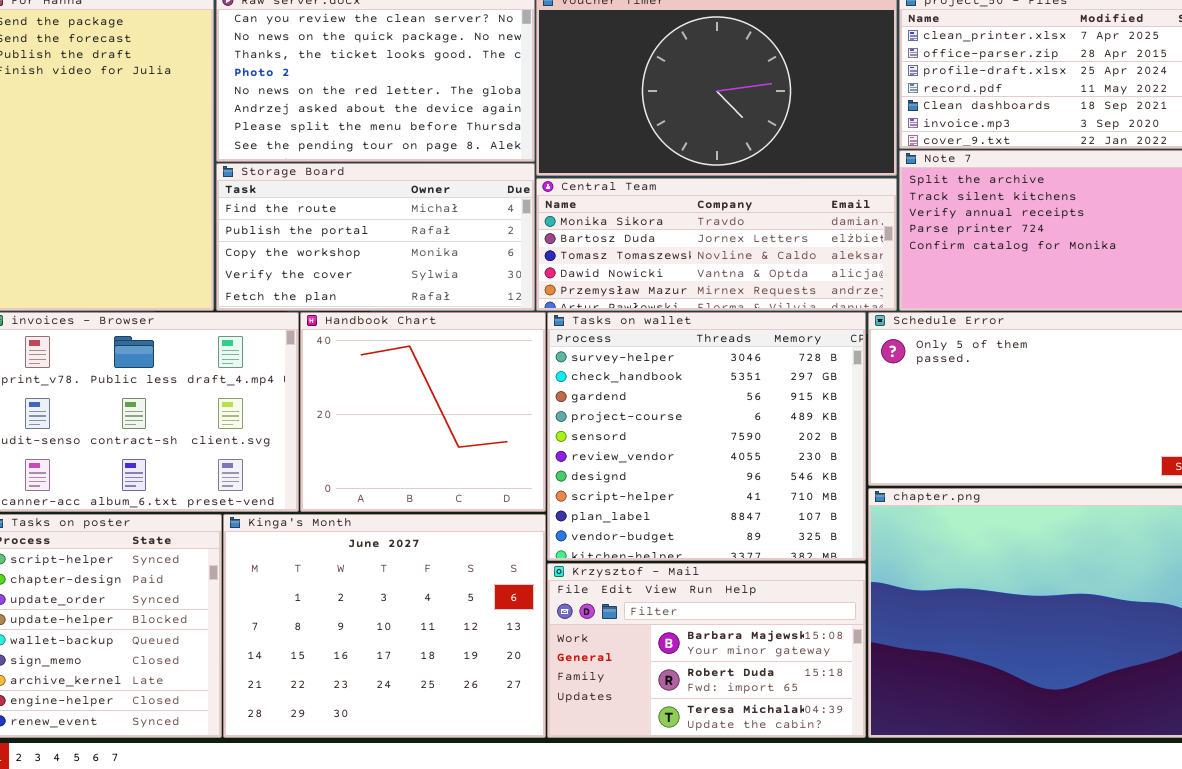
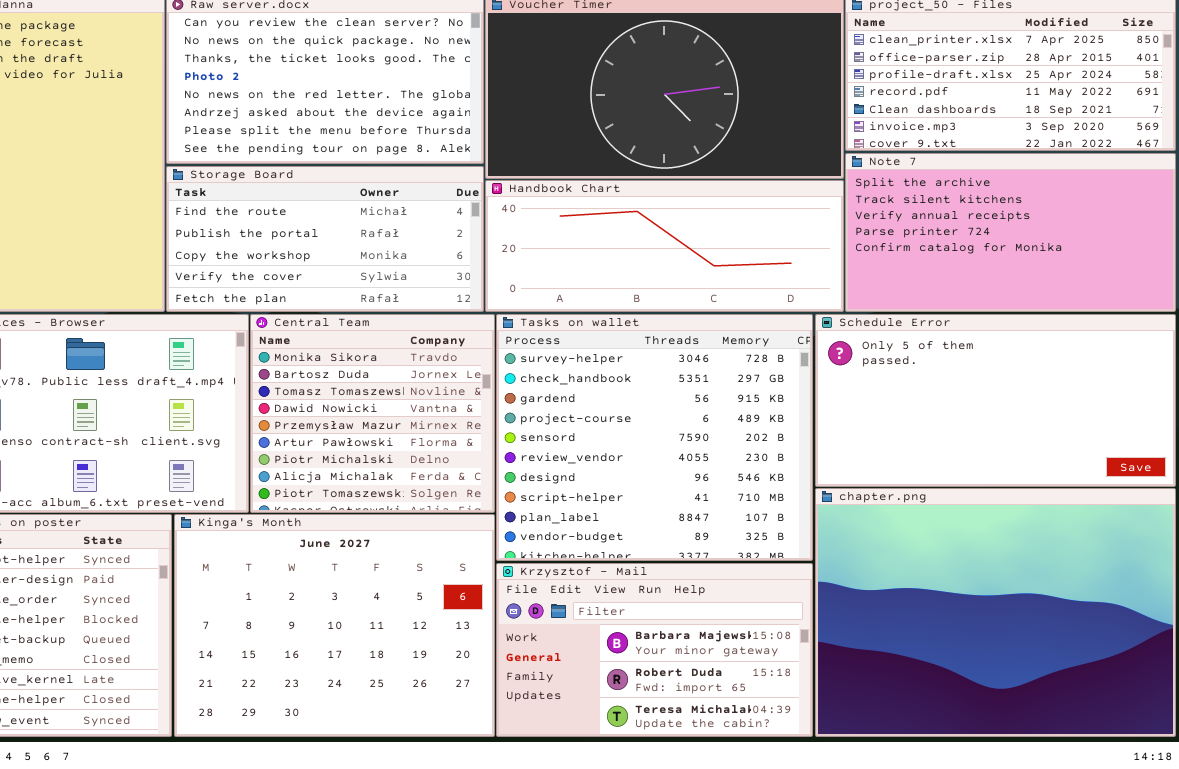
Central Team: [536,178,897,311] -> [250,314,495,513], moved, resized
Handbook Chart: [300,312,546,512] -> [485,180,844,312], moved, resized

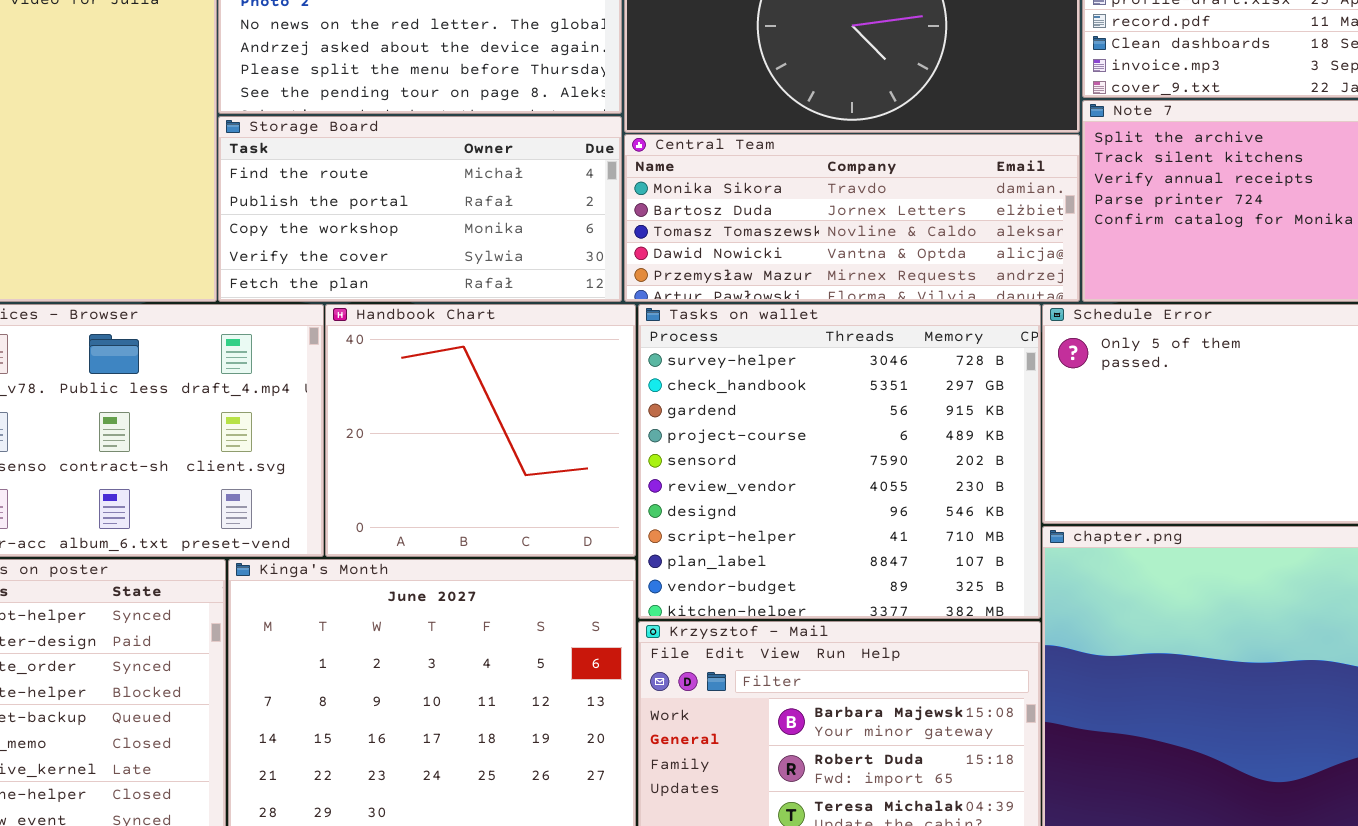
Handbook Chart: [485,180,844,312] -> [325,304,636,557], moved, resized
Central Team: [250,314,495,513] -> [624,134,1080,302], moved, resized

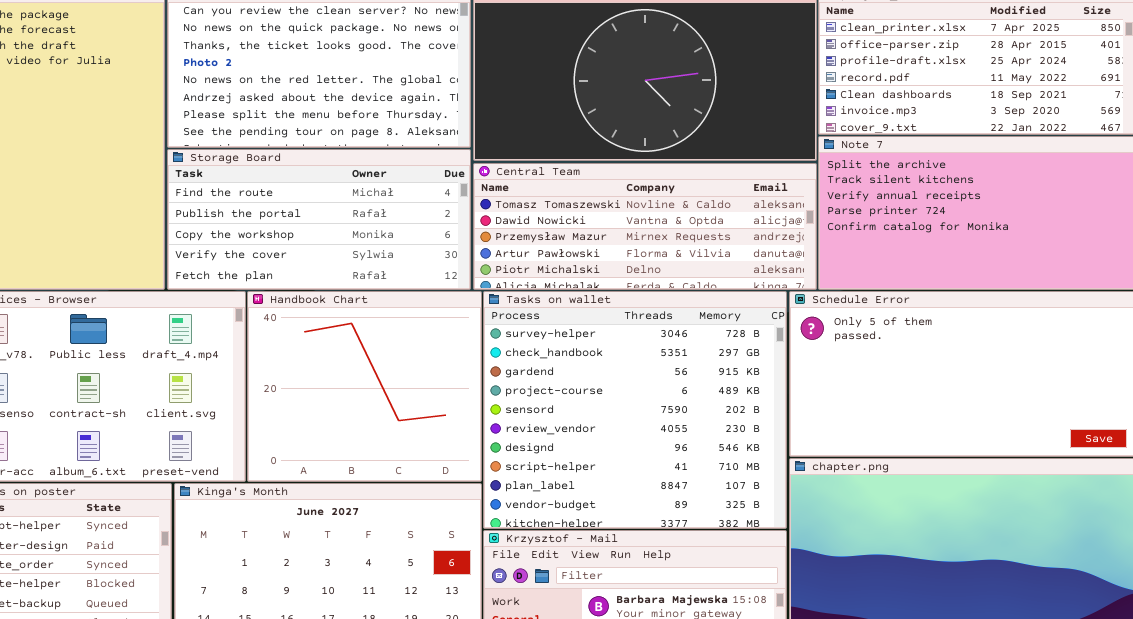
Central Team: [624,134,1080,302] -> [473,163,817,290], scrolled down 2 rows

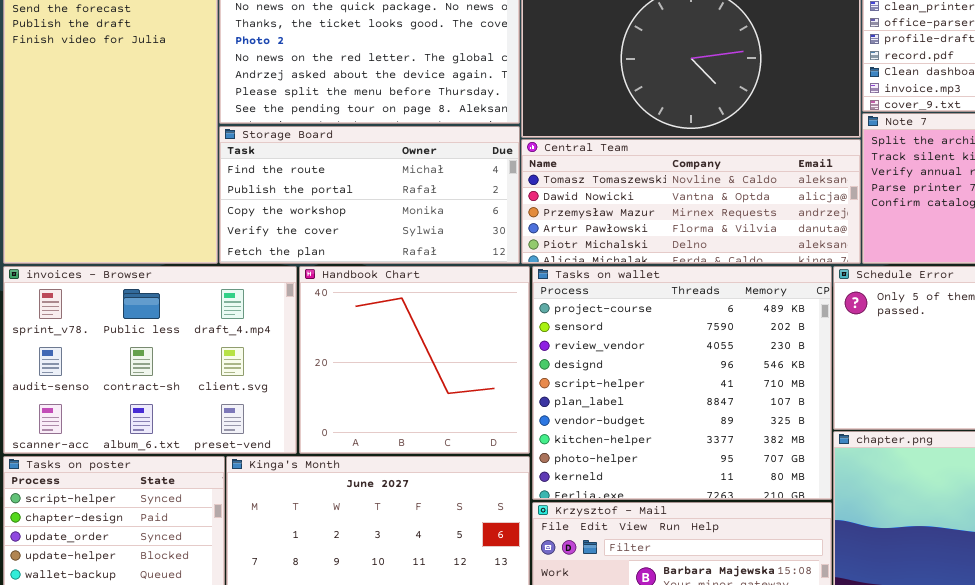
Tasks on wallet: [483,291,787,529] -> [532,266,832,500], scrolled down 3 rows

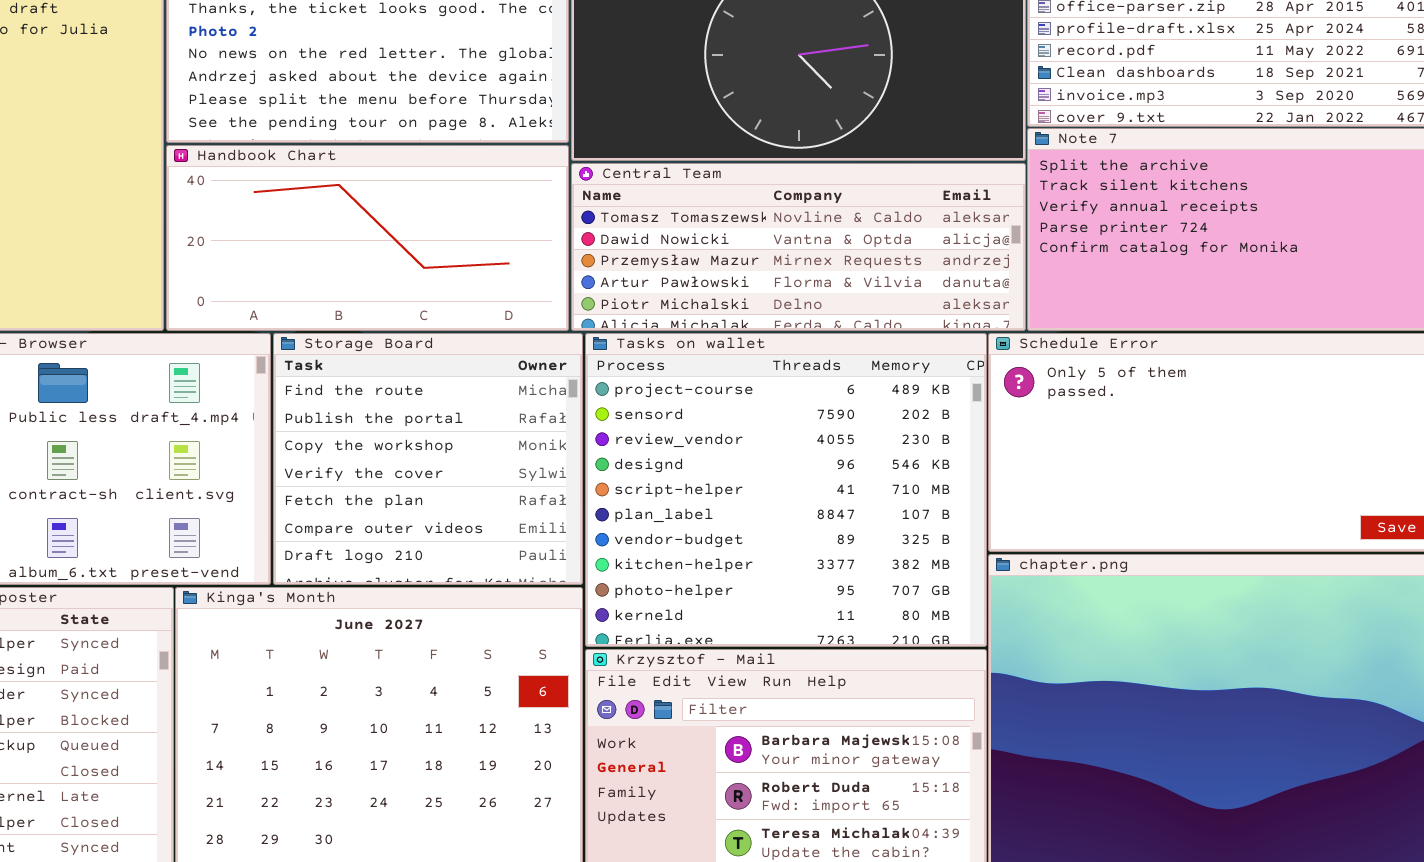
Storage Board: [219,126,520,264] -> [273,333,583,585], moved, resized
Handbook Chart: [299,266,530,454] -> [166,145,569,331], moved, resized

